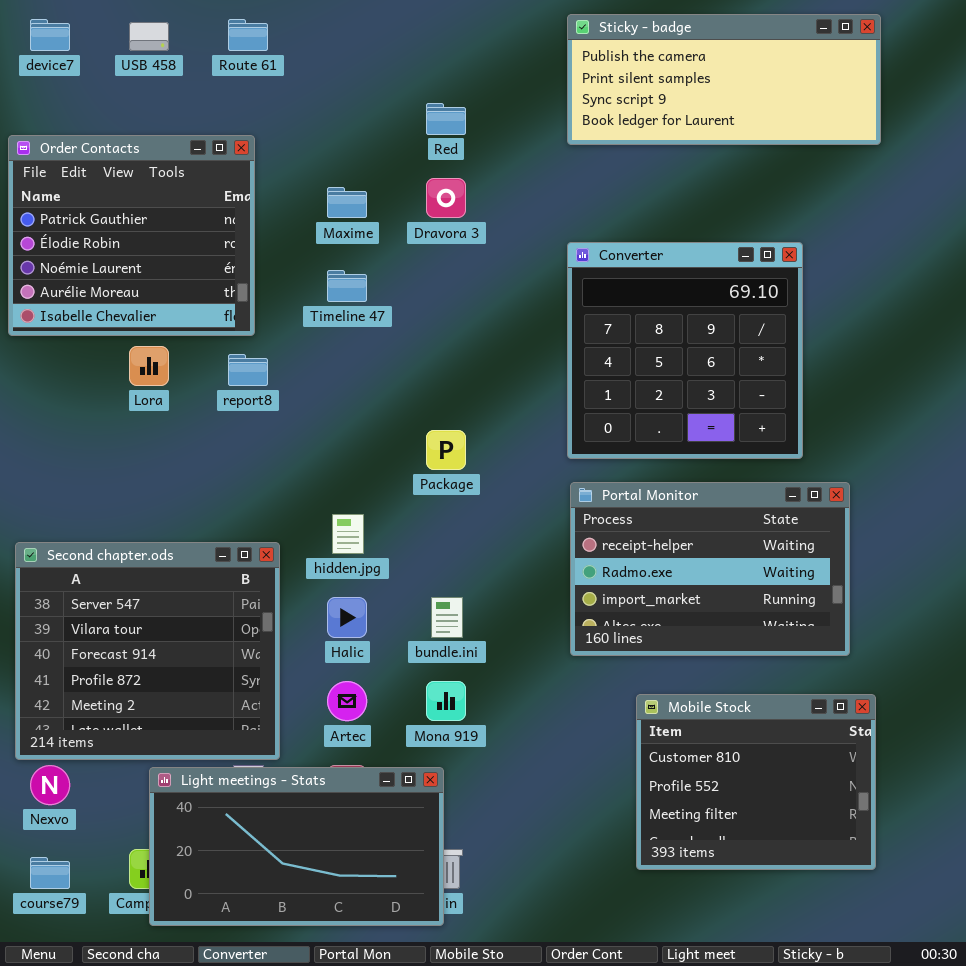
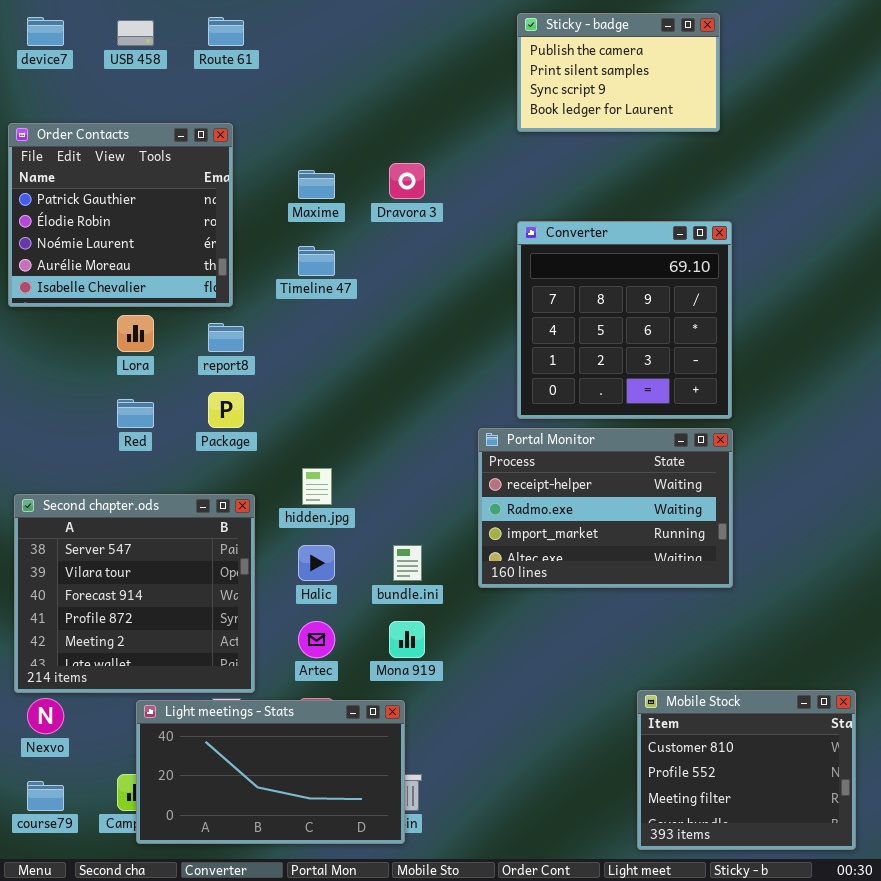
Sticky - badge: [567,14,881,145] -> [517,13,720,132], resized
Red: [426,103,466,135] -> [117,399,154,428], moved
Package: [426,430,466,470] -> [208,392,244,428], moved
Portal Monitor: [570,482,850,656] -> [478,428,733,588], moved
Mobile Stock: [636,694,876,870] -> [637,690,856,850], moved

